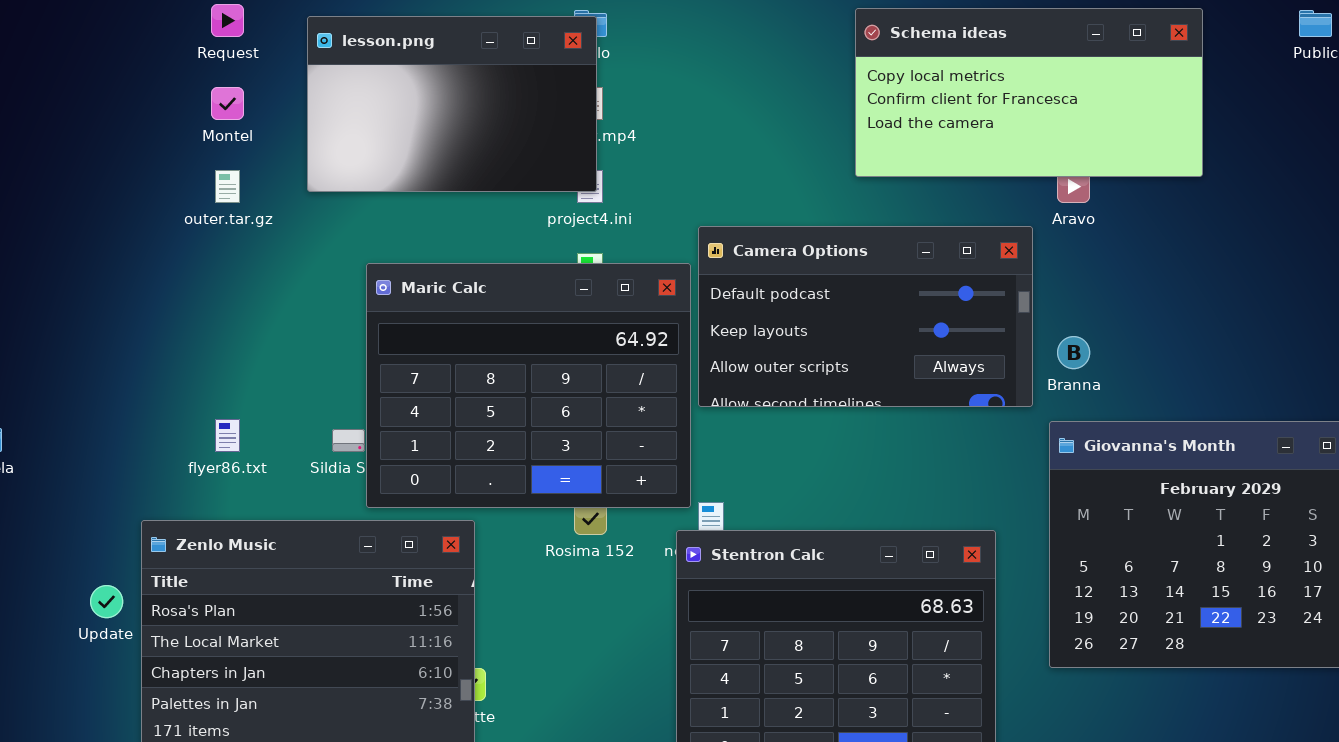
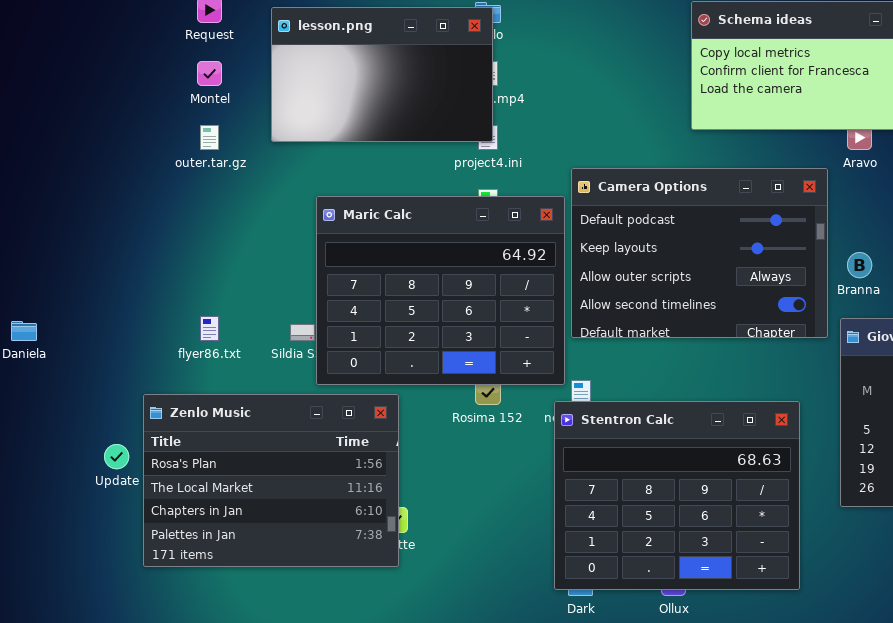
Camera Options: [698,226,1033,407] -> [571,168,828,338], resized

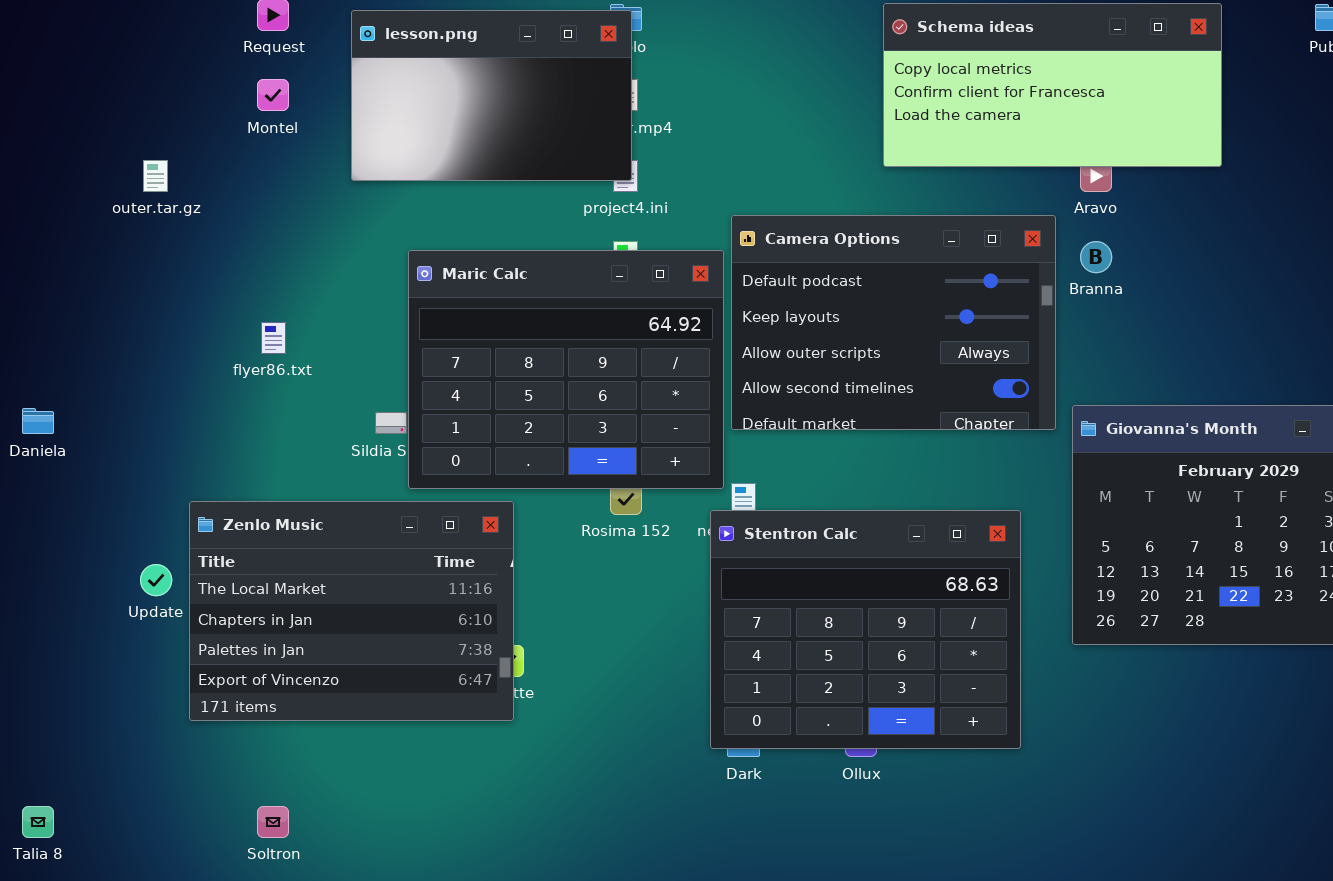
outer.tar.gz: [200,125,219,150] -> [143,160,168,192], moved
Branna: [847,252,872,278] -> [1080,241,1112,273], moved
flyer86.txt: [200,316,219,341] -> [261,322,286,354], moved
Zenlo Music: [143,394,399,567] -> [189,501,514,721], scrolled down 1 row

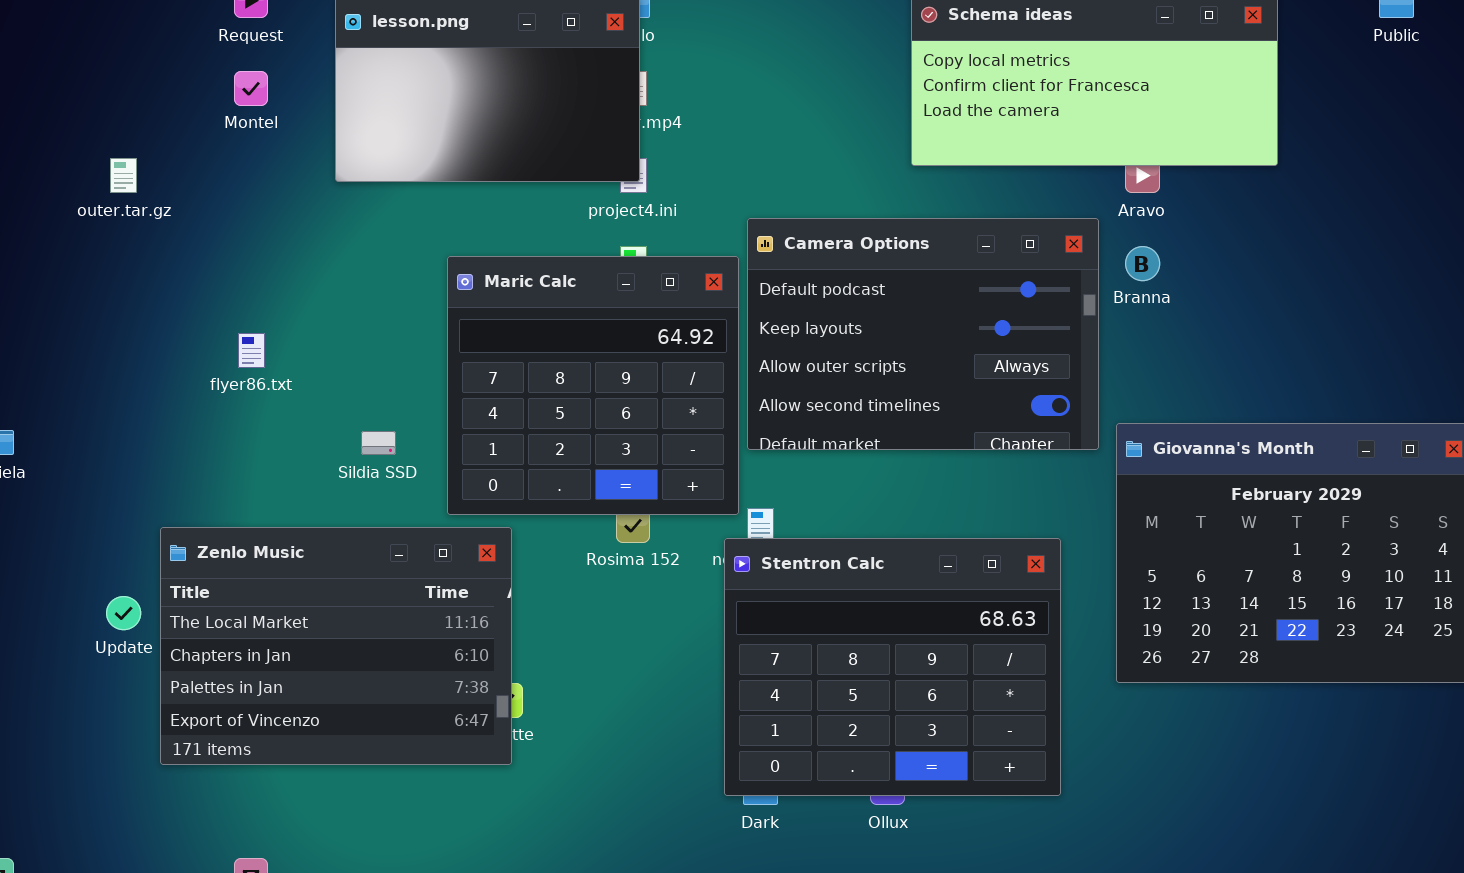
Maric Calc: [408,250,724,489] -> [447,256,739,515], resized

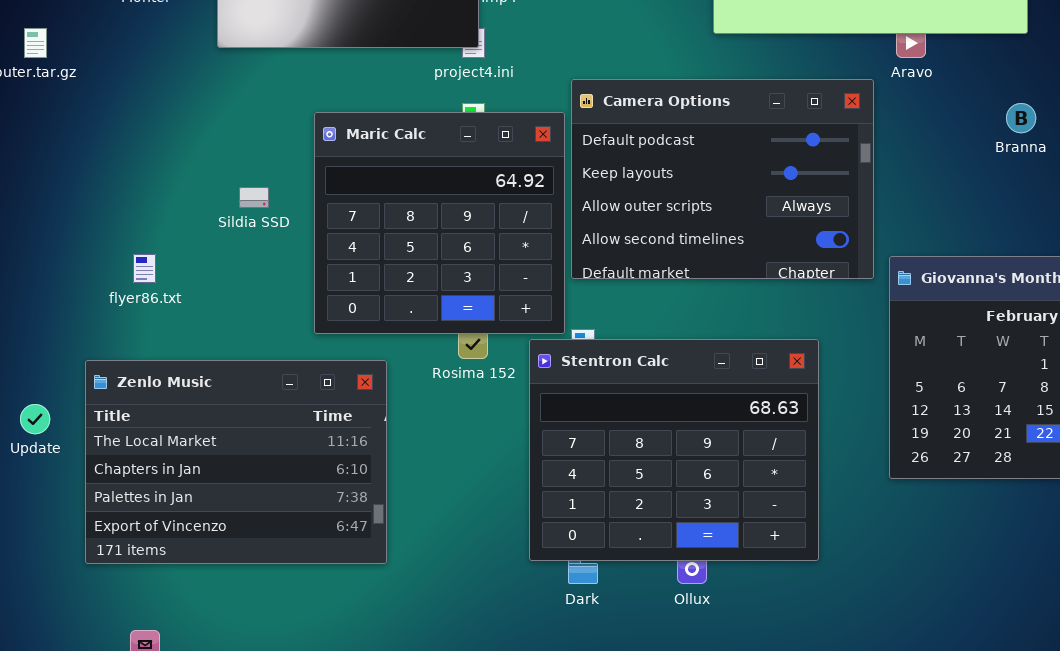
Branna: [1125,246,1160,281] -> [1006,103,1036,133], moved
flyer86.txt: [238,333,265,368] -> [133,254,156,283], moved
Sildia SSD: [361,431,396,455] -> [239,187,269,208], moved
Zenlo Music: [160,527,512,765] -> [85,360,387,564], moved
Stentron Calc: [724,538,1061,796] -> [529,339,819,561], moved

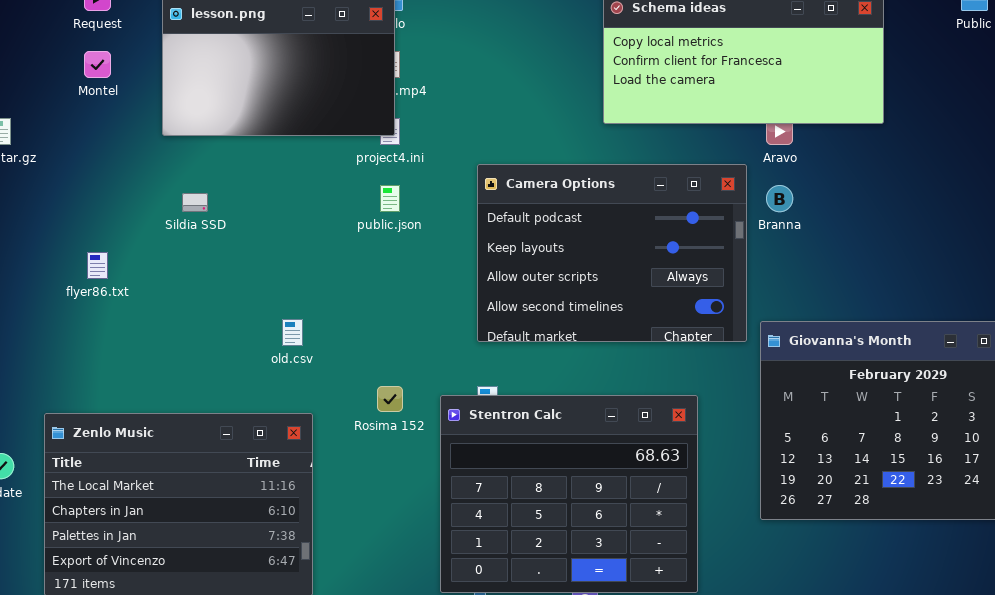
Branna: [1006,103,1036,133] -> [766,185,793,212], moved
Maric Calc: [314,112,565,334] -> none, closed
Sildia SSD: [239,187,269,208] -> [182,193,208,212], moved
flyer86.txt: [133,254,156,283] -> [87,252,108,279], moved

